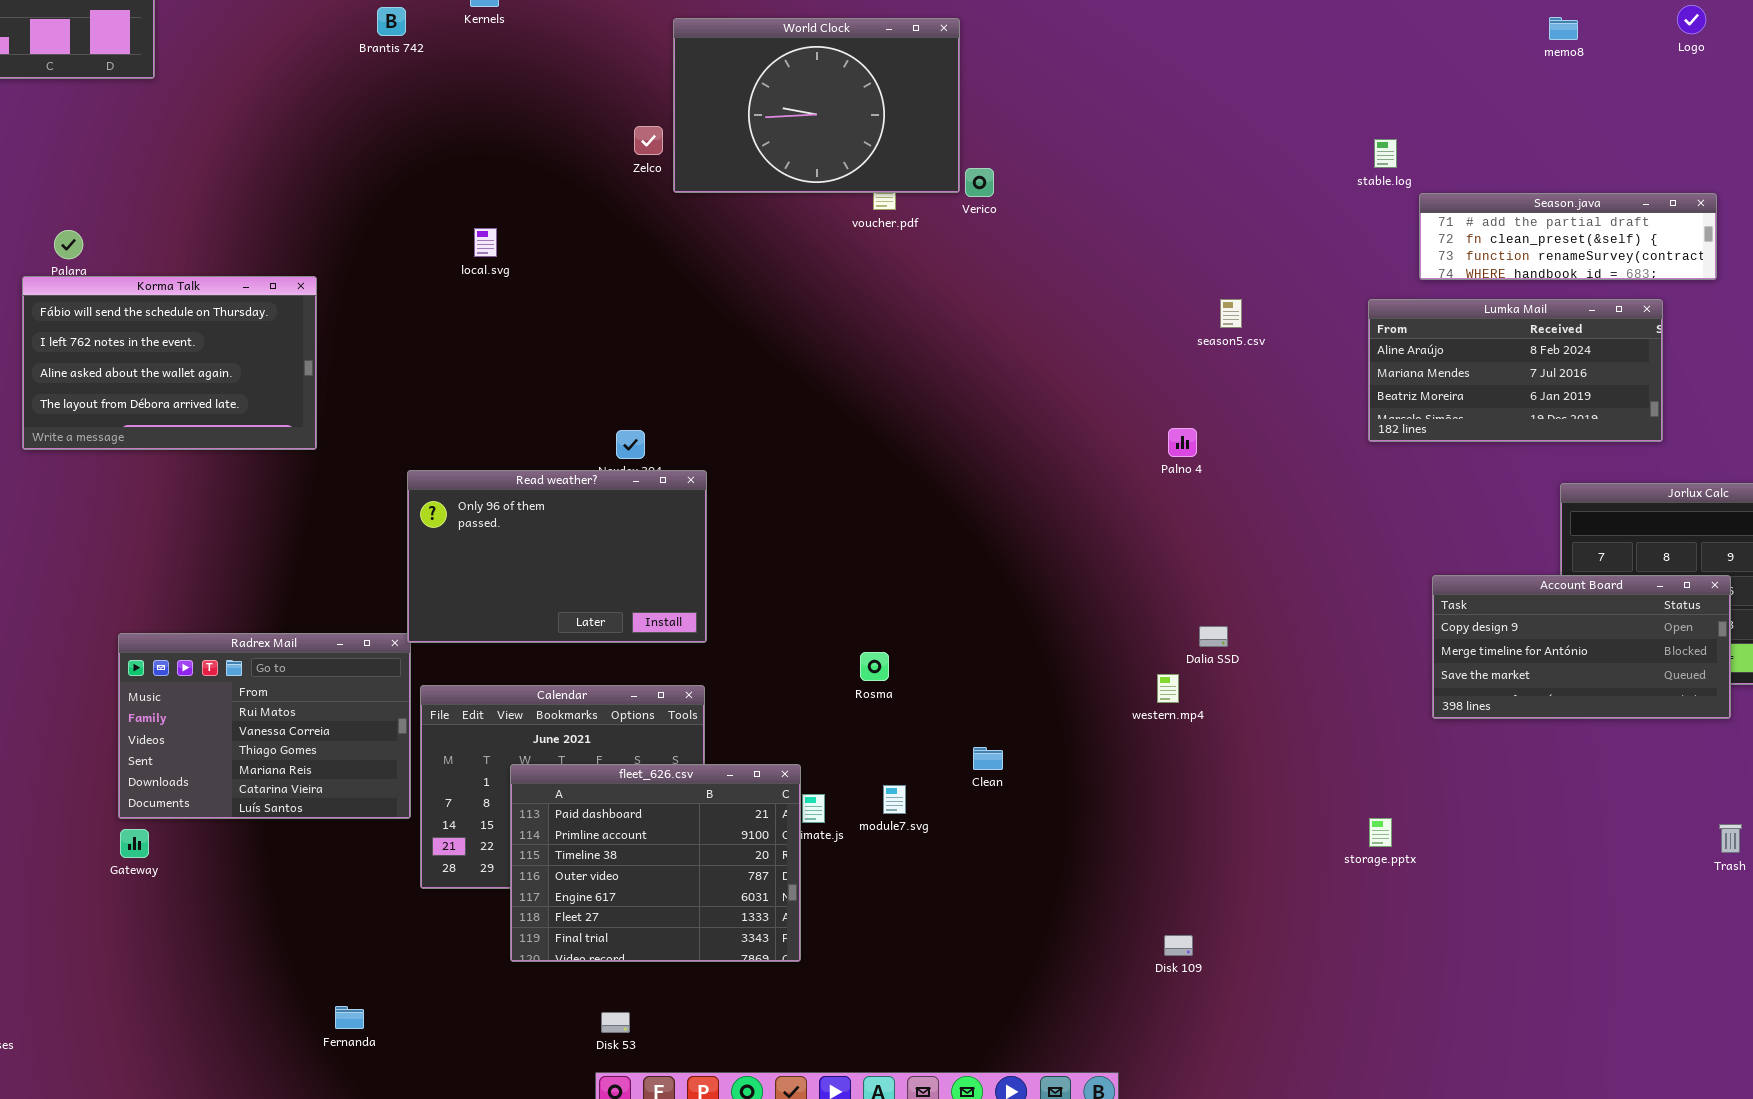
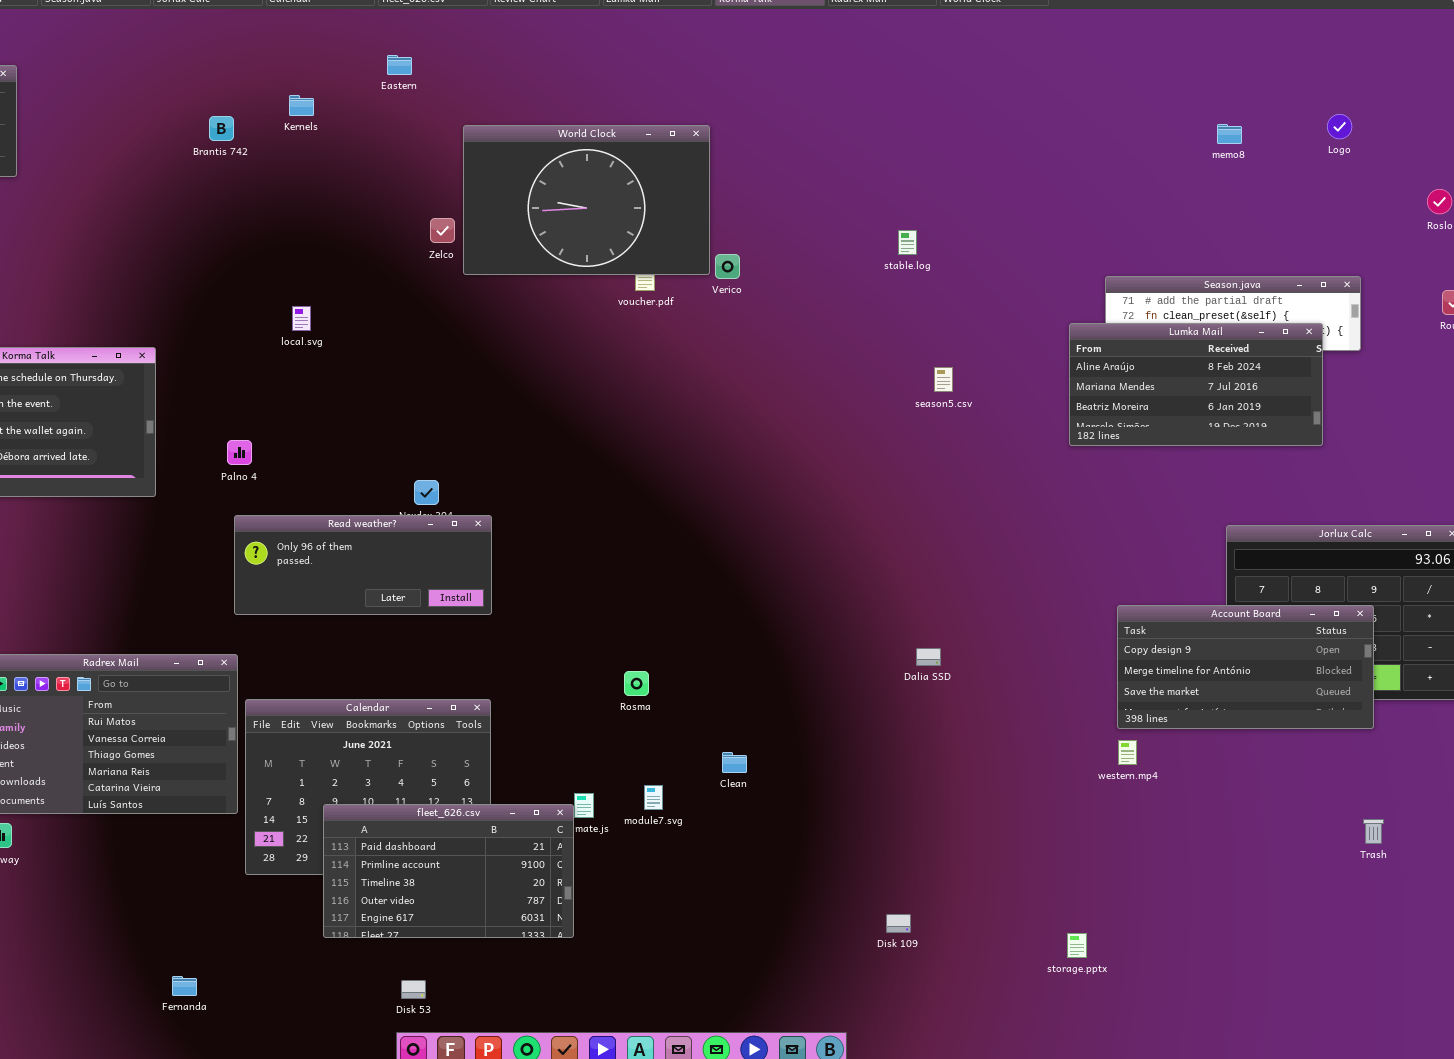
stable.log: [1374,139,1397,168] -> [898,230,917,255], moved
Lumka Mail: [1368,299,1663,442] -> [1069,323,1323,446], moved
Palno 4: [1168,428,1197,457] -> [227,440,252,465], moved
Read weather?: [407,470,707,643] -> [234,515,492,615], resized
western.mp4: [1157,674,1179,703] -> [1118,740,1137,765], moved
fleet_626.csv: [510,764,801,962] -> [323,804,574,938], resized
storage.pptx: [1369,818,1392,847] -> [1067,933,1087,958], moved

